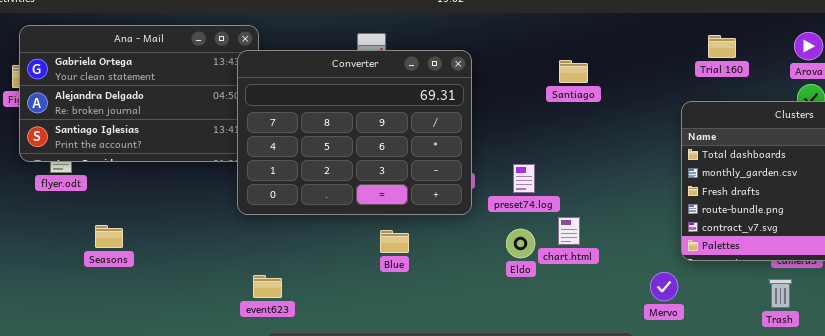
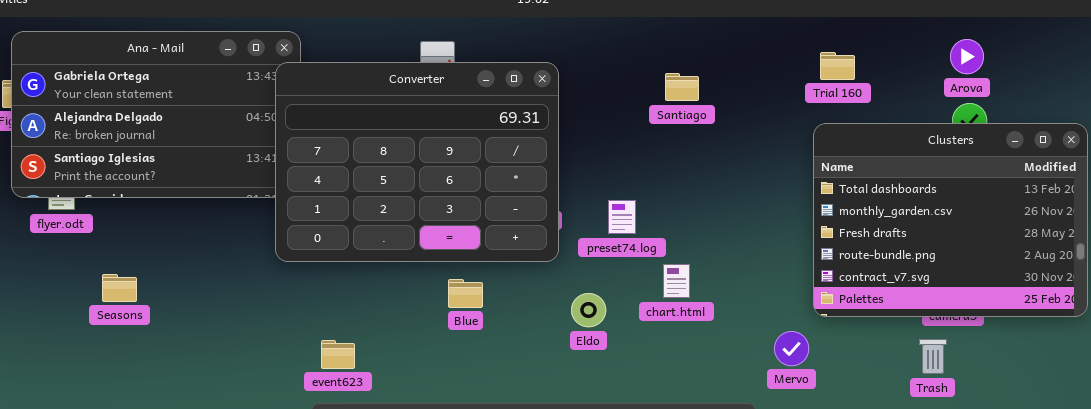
Trial 160: [708,35,736,58] -> [820,52,855,80], moved
Eldo: [506,229,535,258] -> [571,293,606,327], moved
event623: [253,275,282,298] -> [321,340,355,369], moved

